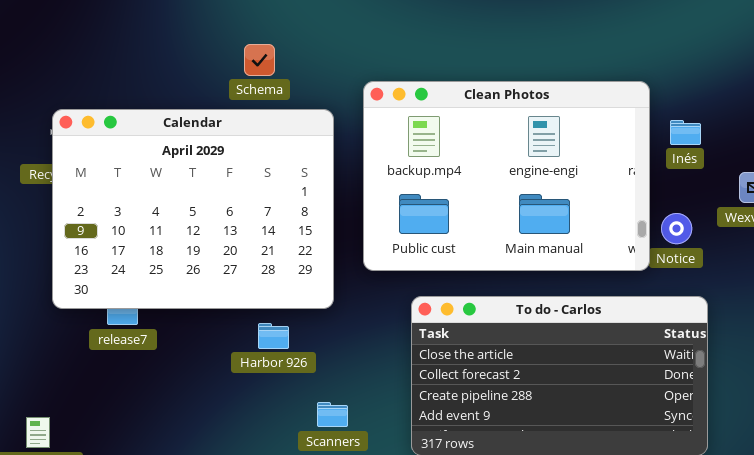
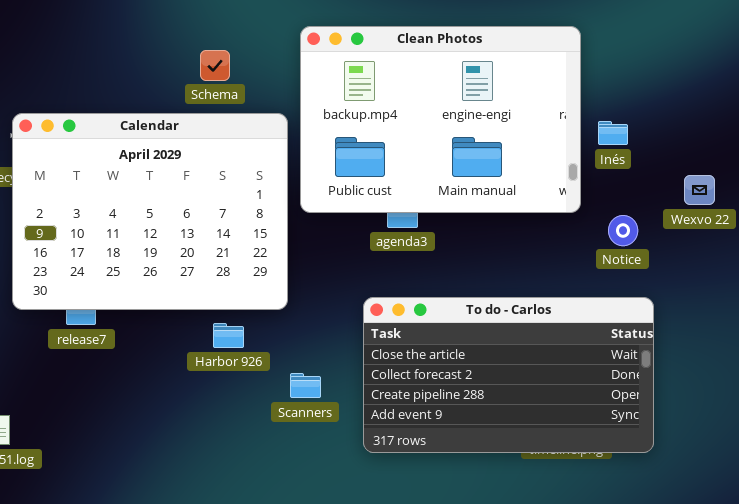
Clean Photos: [363,81,650,271] -> [300,26,581,213], moved
Inés: [670,120,701,145] -> [598,121,628,145], moved
Scanners: [317,402,348,427] -> [290,373,321,398], moved

